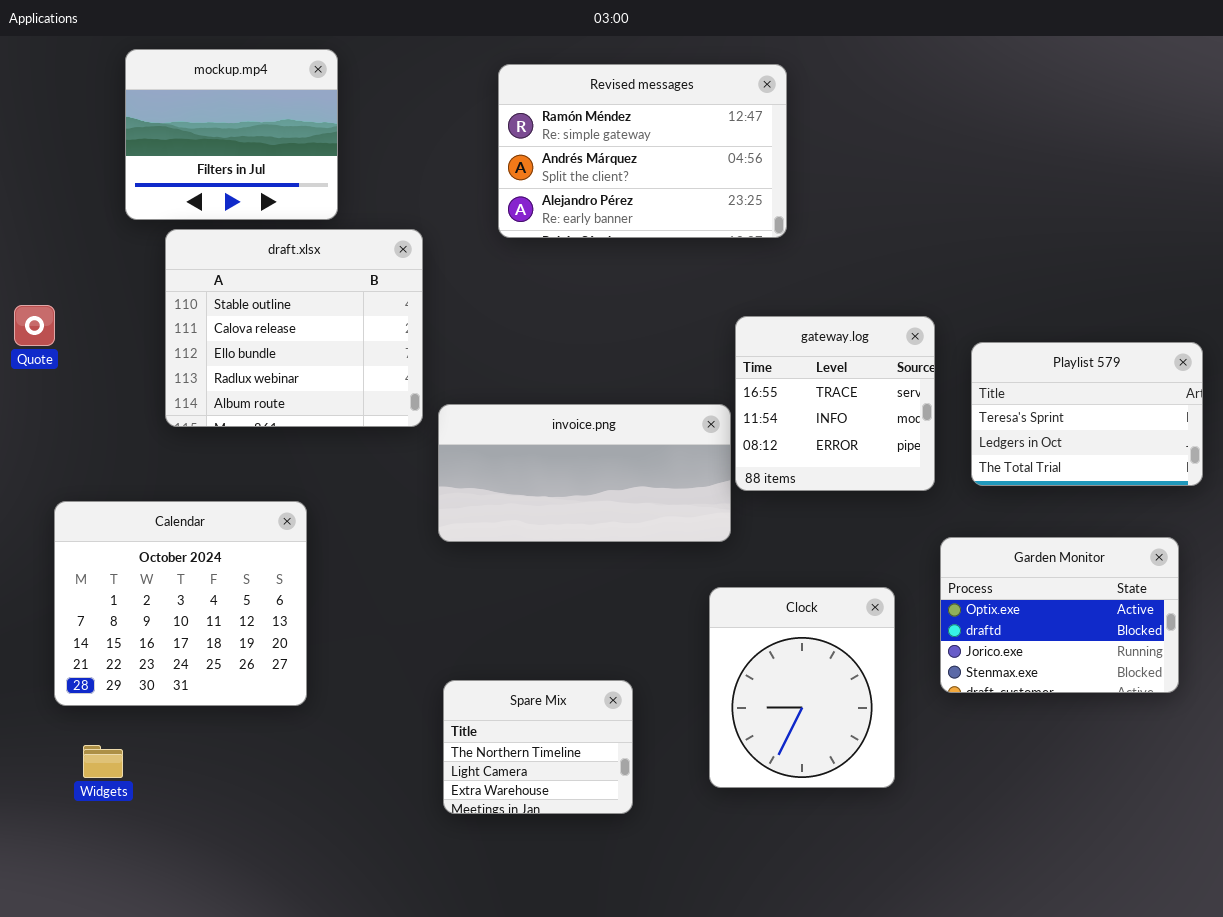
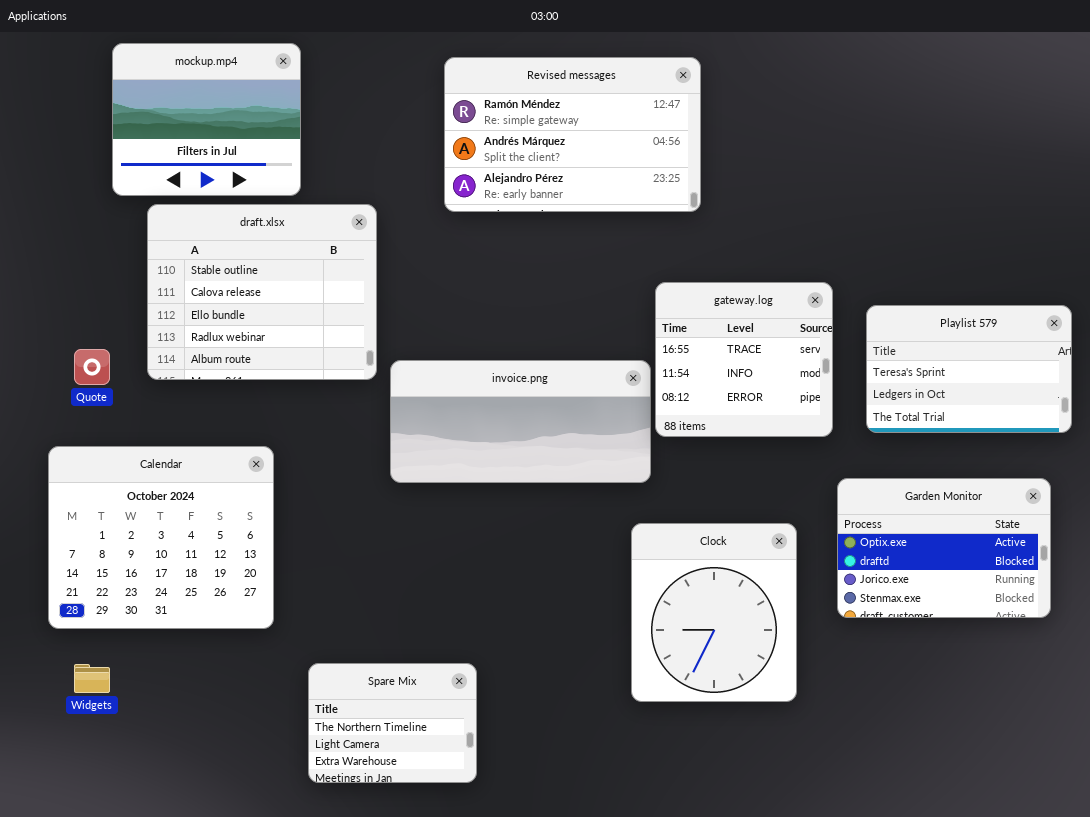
Quote: [14,305,55,346] -> [74,349,110,385], moved
Spare Mix: [443,680,633,814] -> [308,663,477,783], moved

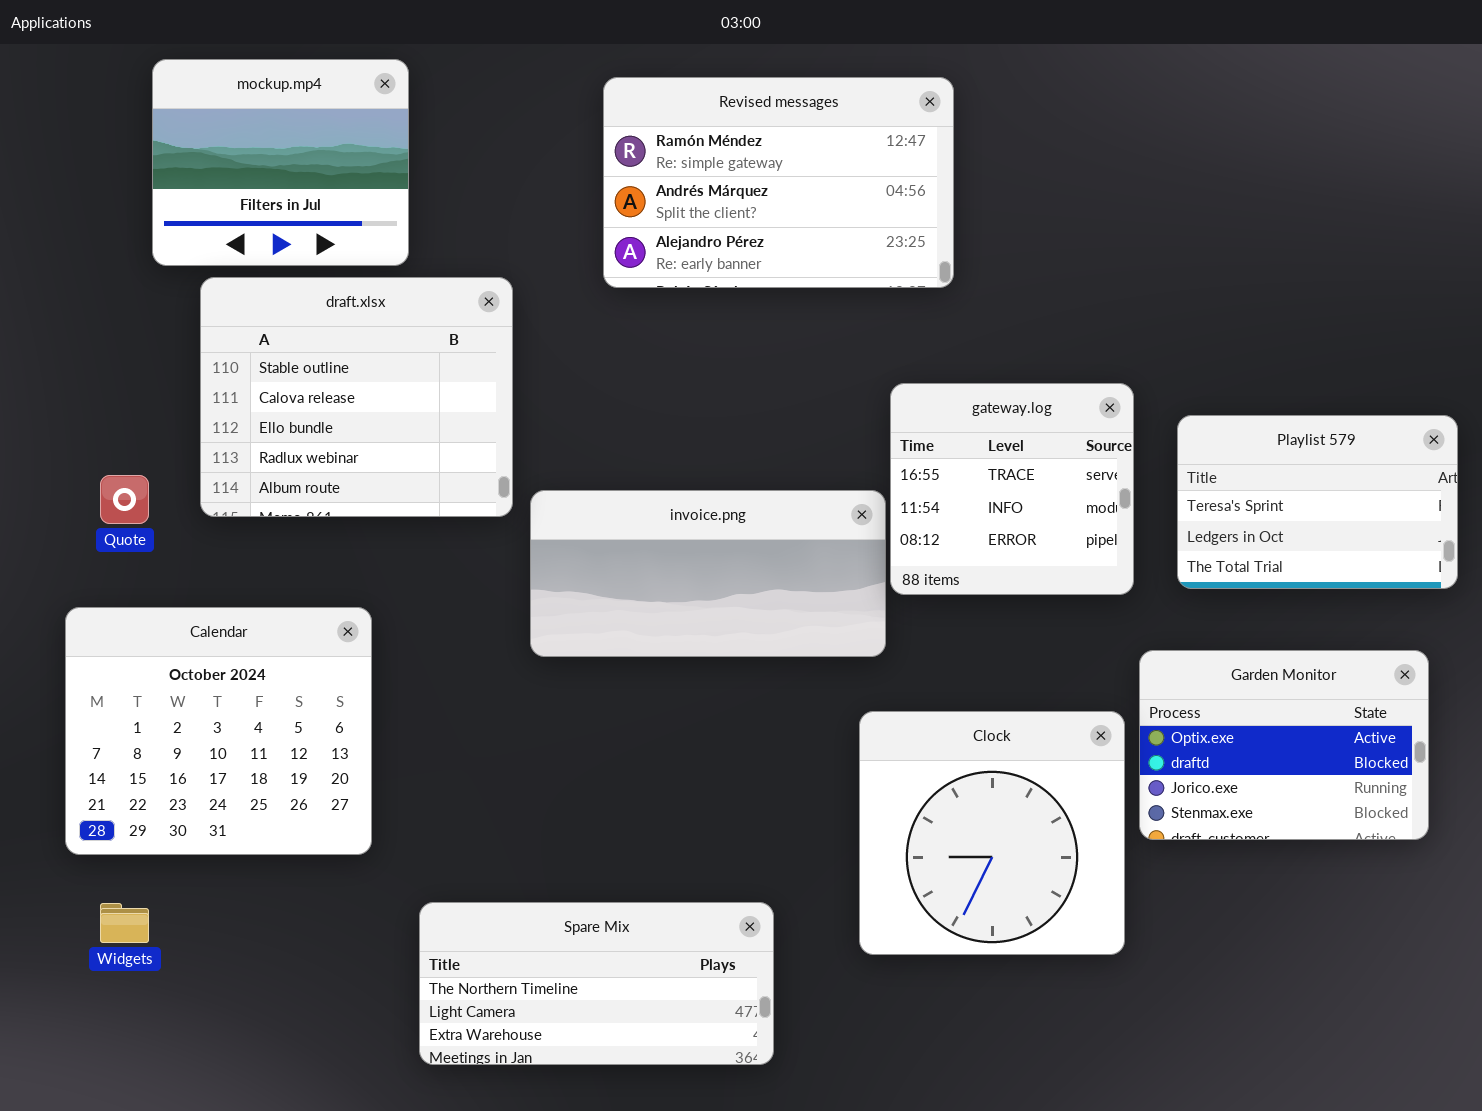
Clock: [631,523,797,702] -> [859,711,1125,955], resized
Spare Mix: [308,663,477,783] -> [419,902,774,1065], resized

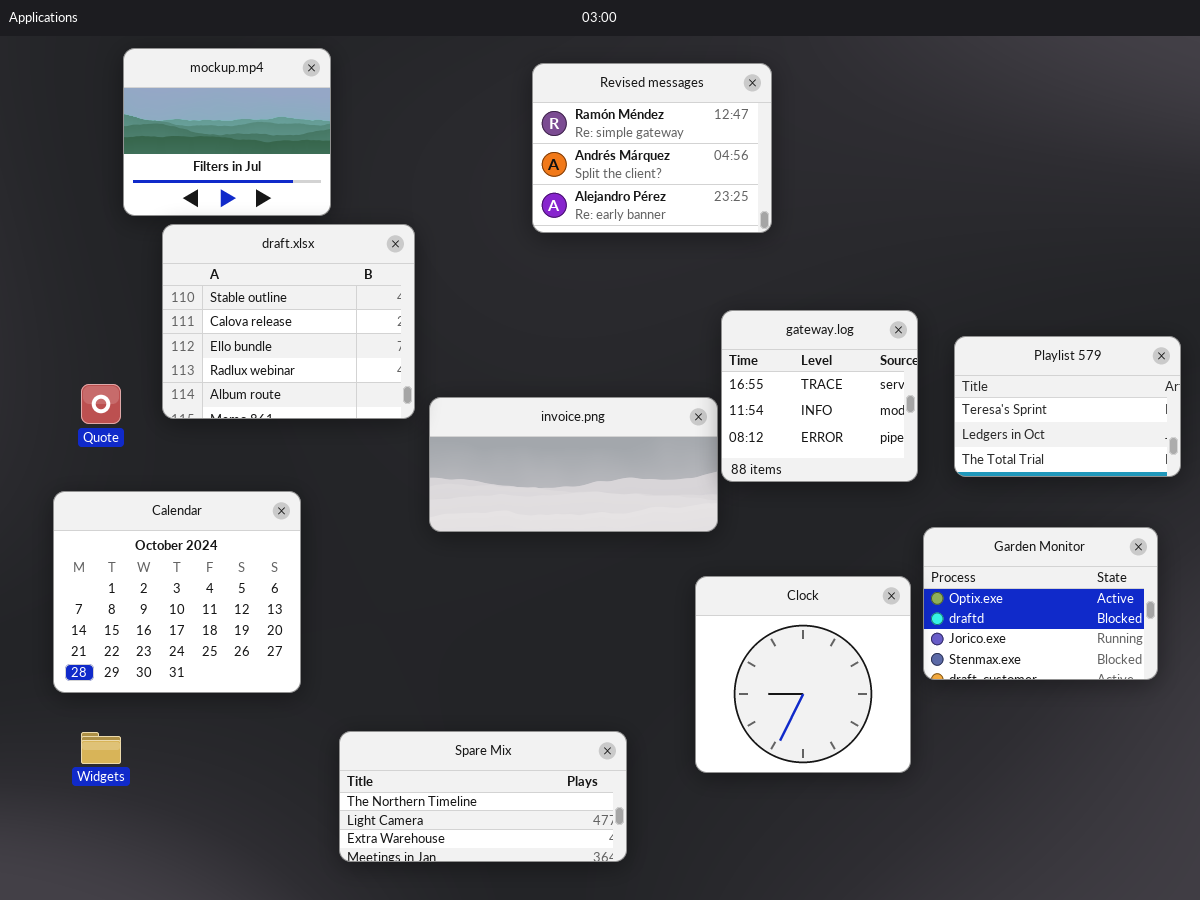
Revised messages: [603,77,954,288] -> [532,63,772,233], resized

